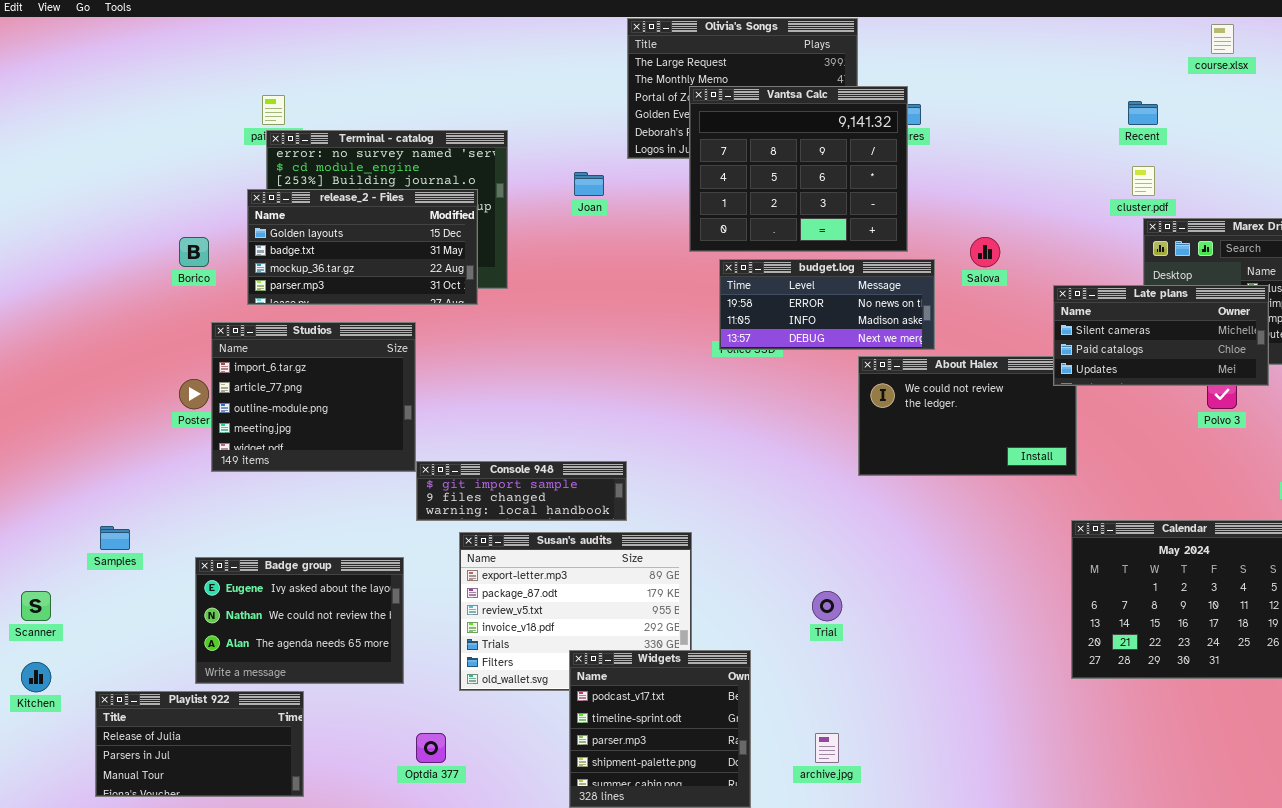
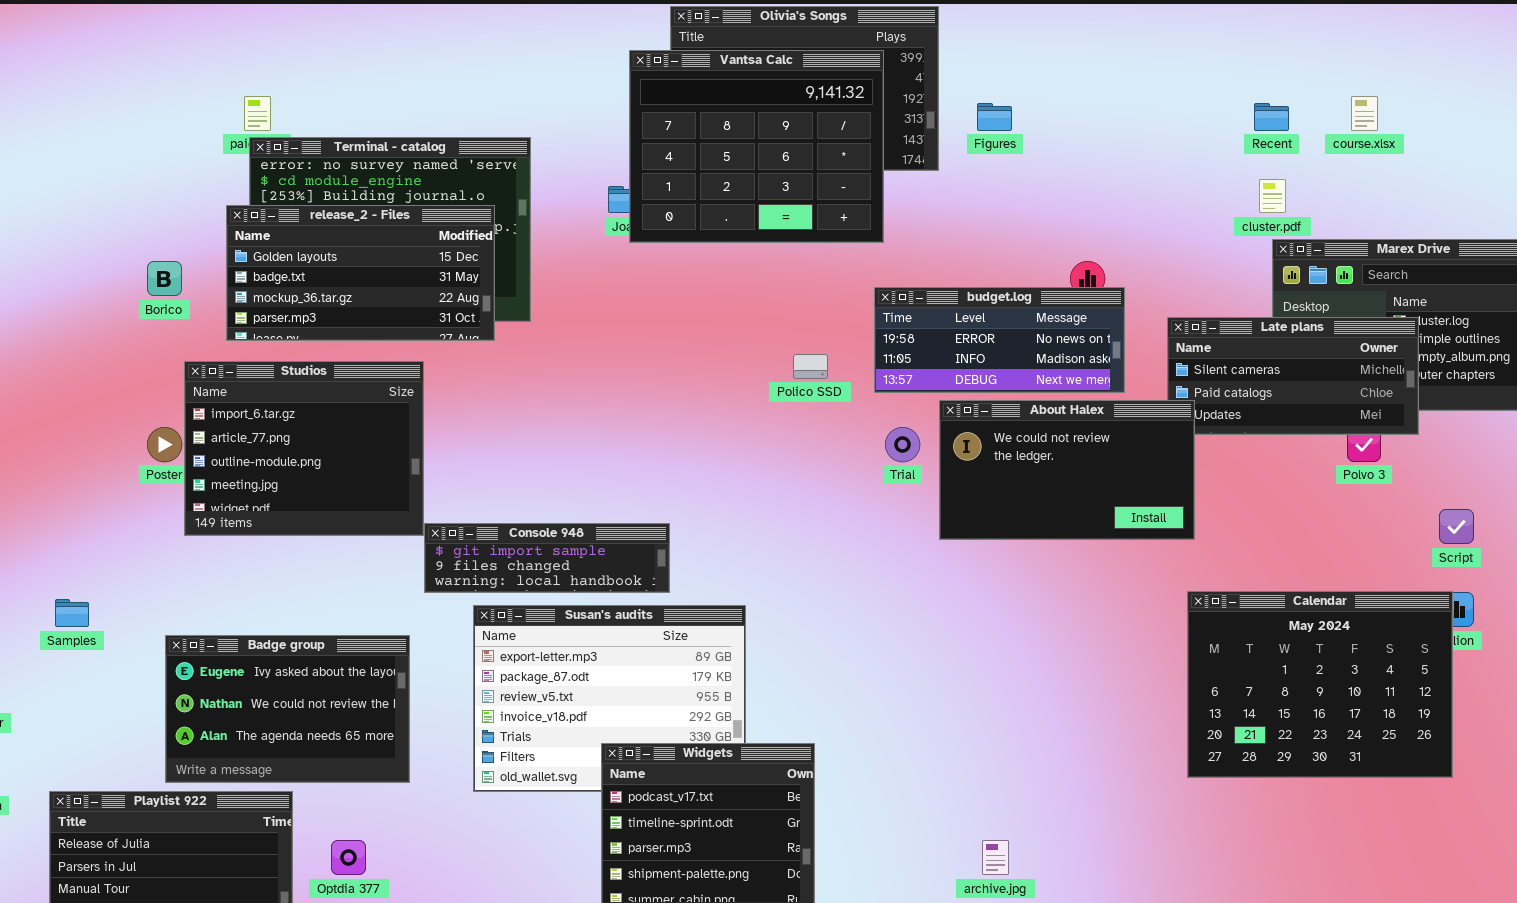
course.xlsx: [1211,24,1234,54] -> [1351,96,1378,131], moved
Vantsa Calc: [689,86,908,252] -> [629,50,884,243], moved
budget.log: [719,259,935,350] -> [874,287,1125,393], moved
About Halex: [858,356,1077,476] -> [939,400,1195,540], raised
Trial: [812,591,842,621] -> [885,427,920,462], moved
Optdia 377: [416,733,446,763] -> [331,840,366,875], moved
archive.jpg: [815,733,839,763] -> [982,840,1009,875], moved

